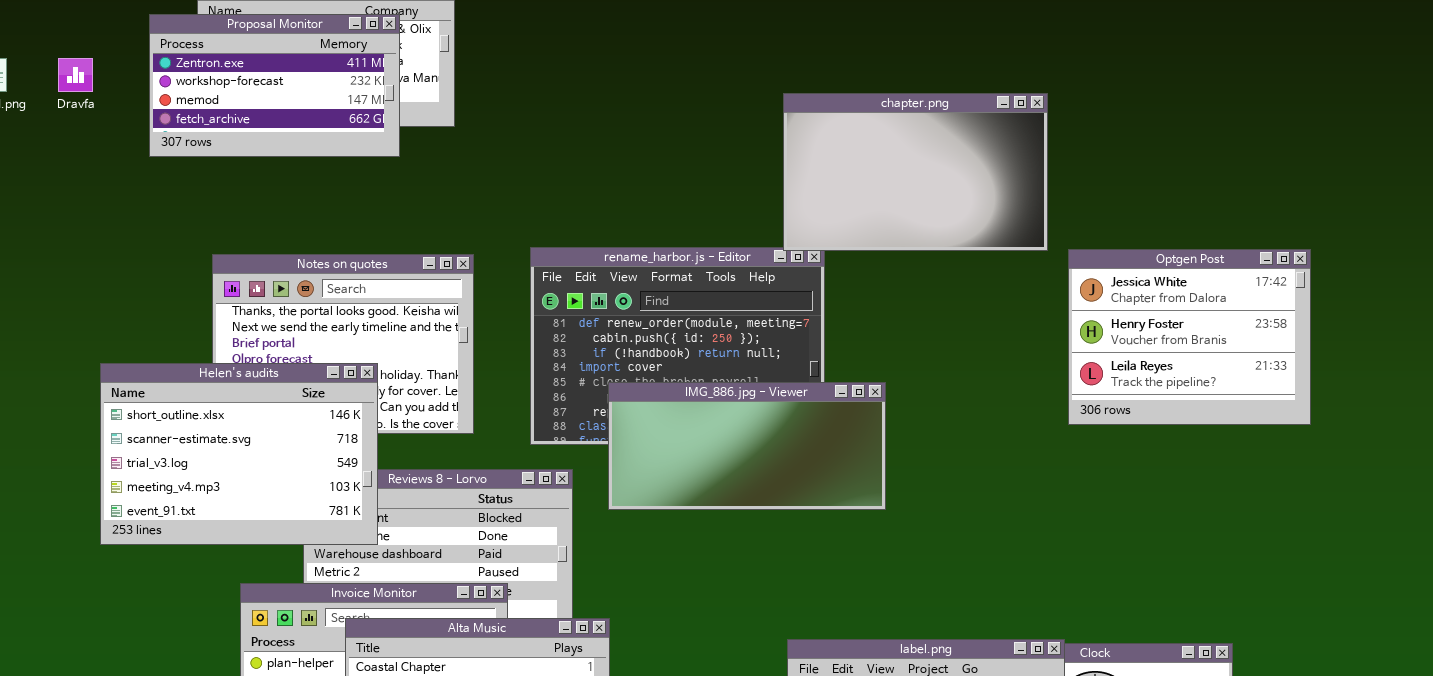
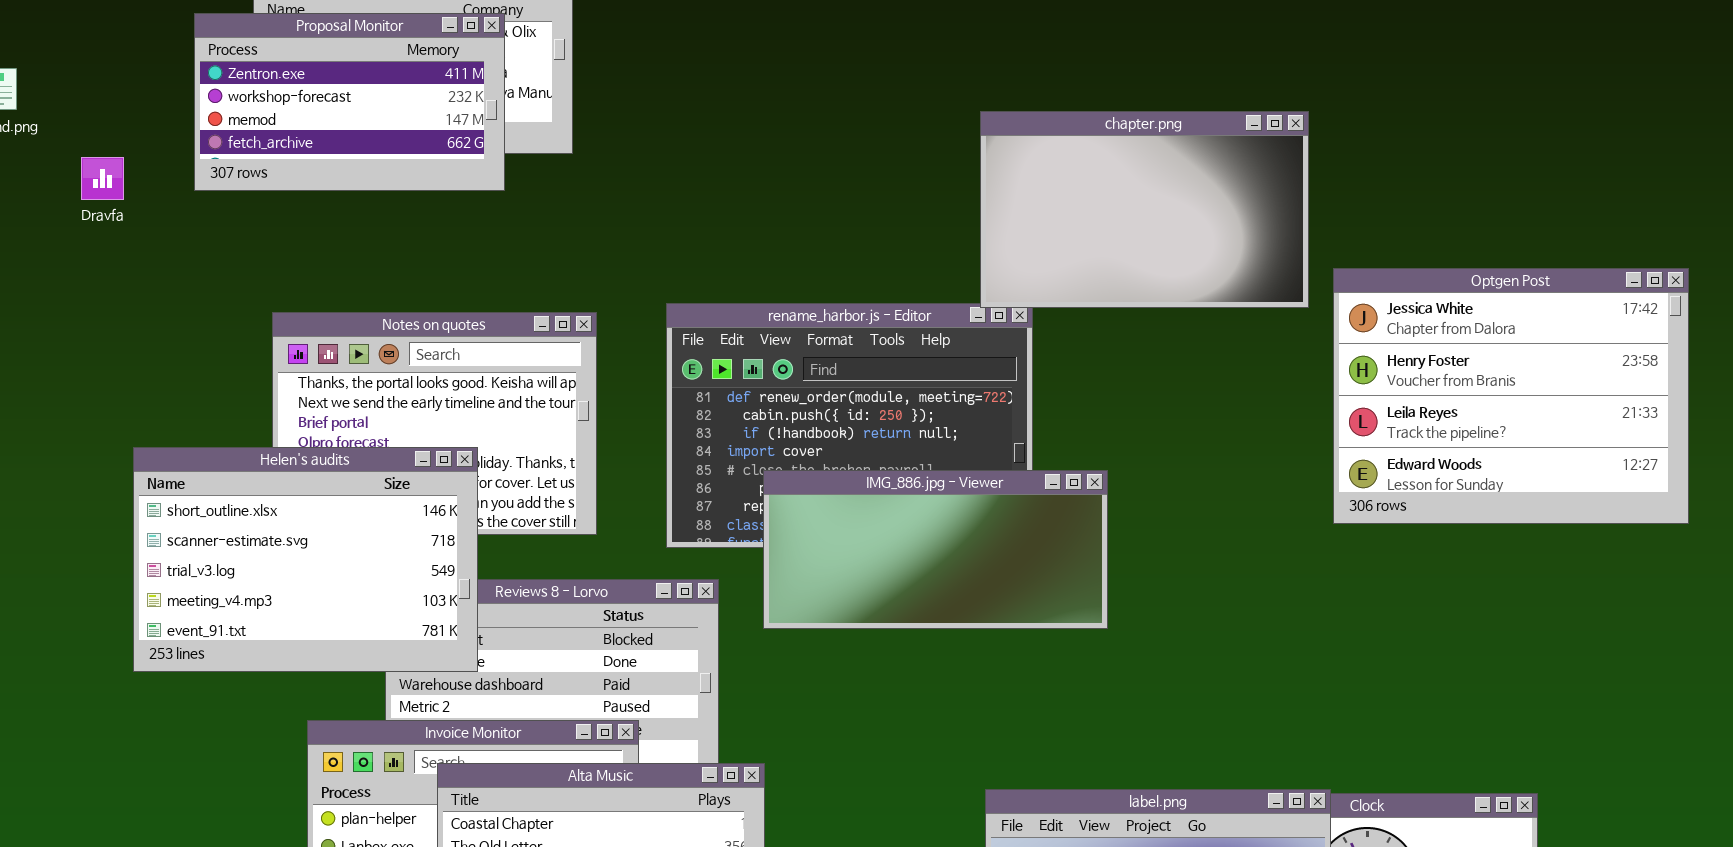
Dravfa: [58,58,93,92] -> [81,157,124,200], moved
Optgen Post: [1068,249,1311,425] -> [1333,268,1689,524], resized

